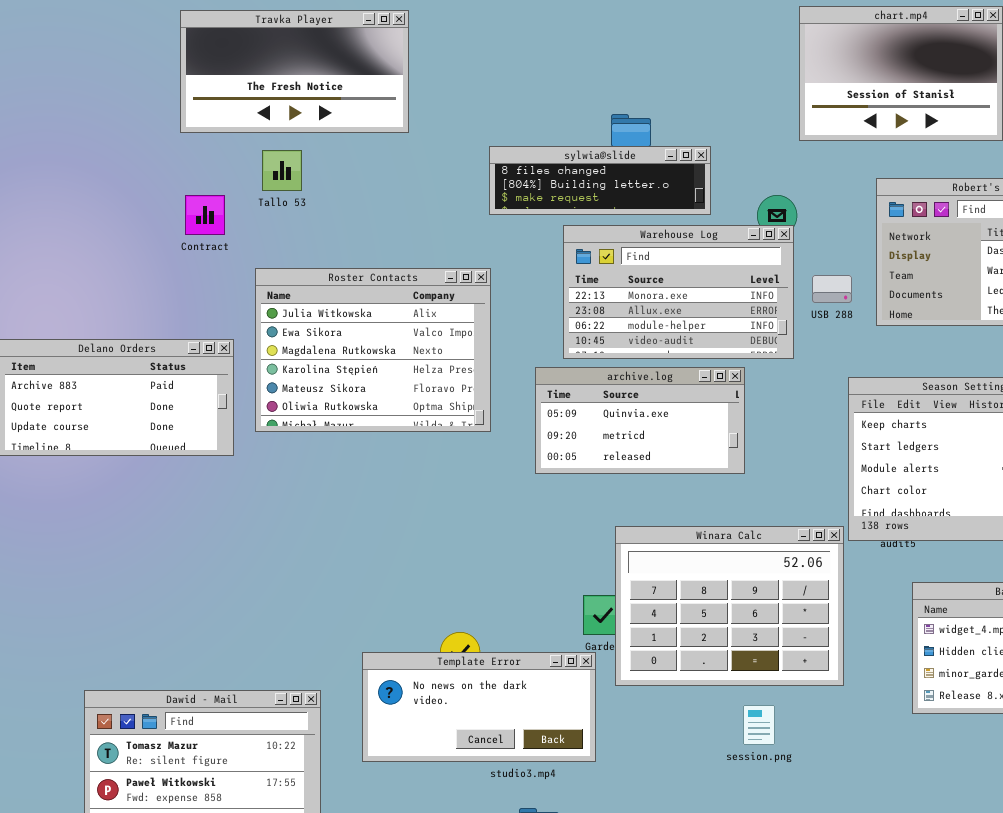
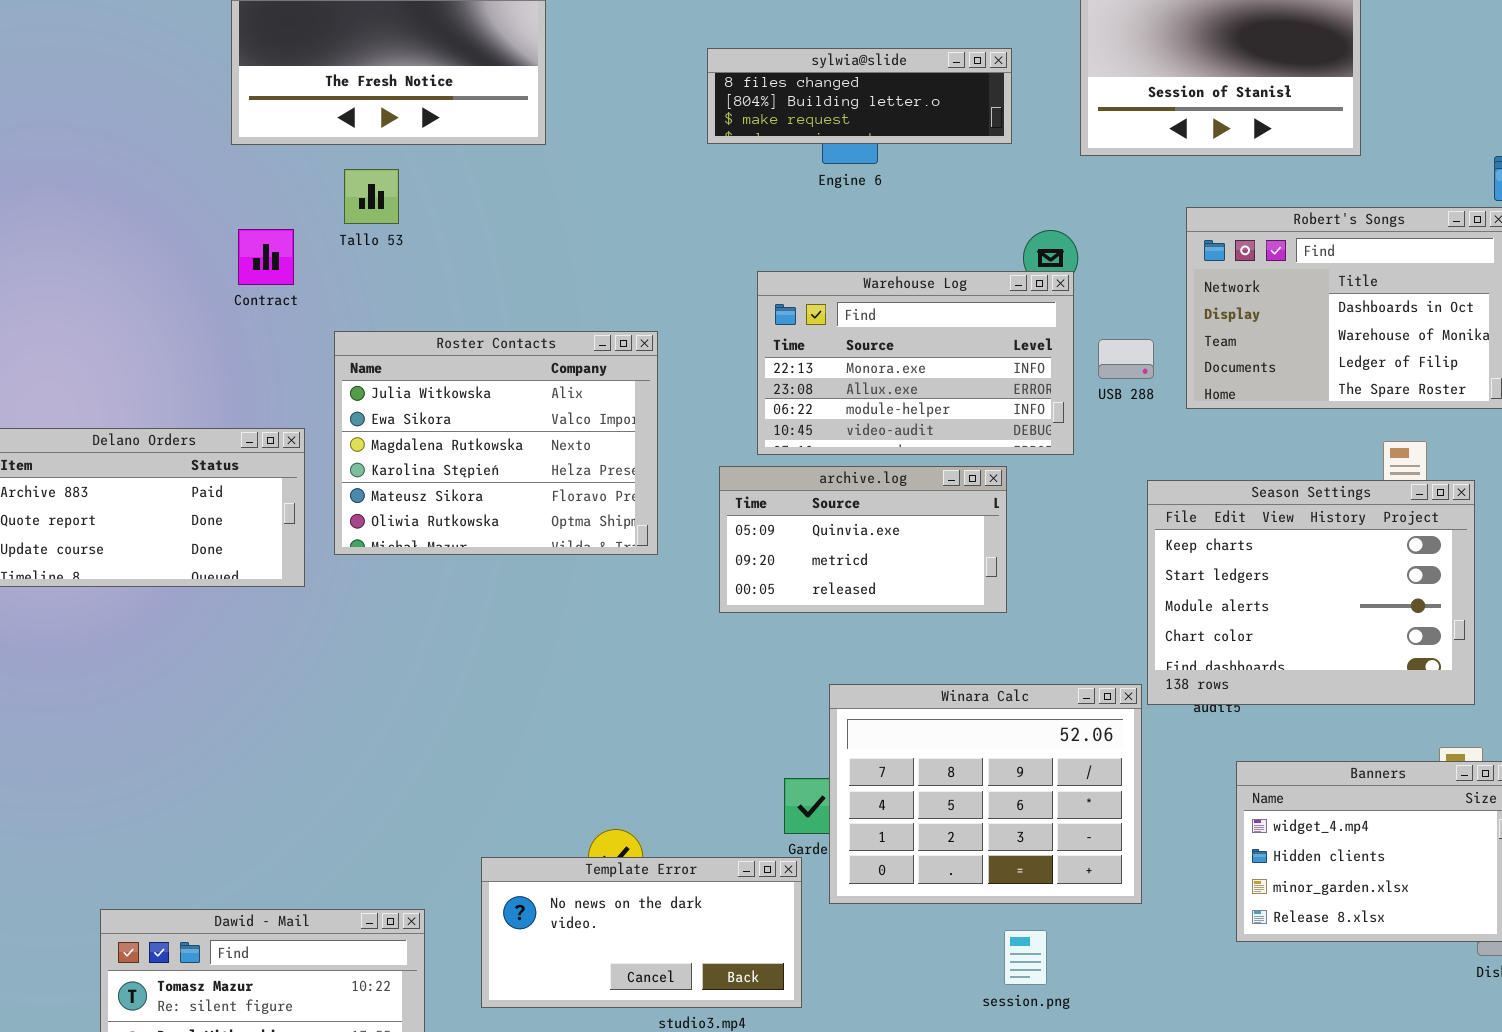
sylwia@slide: [489,146,711,215] -> [707,48,1012,144], moved

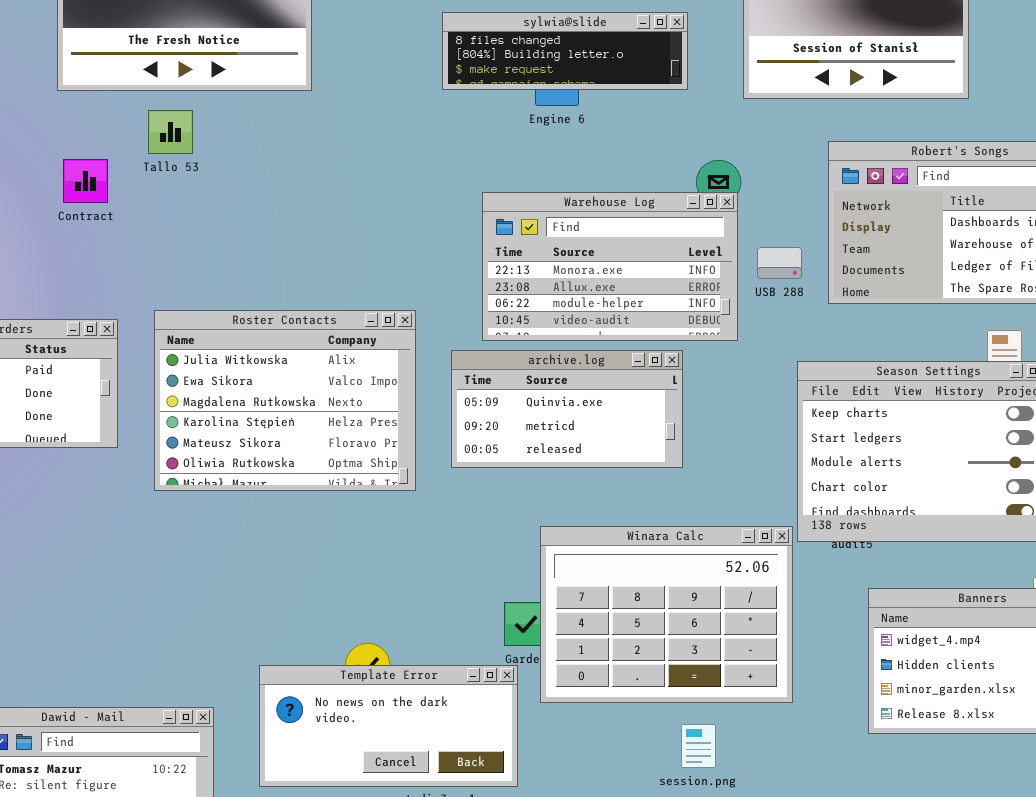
Roster Contacts: [334,331,658,555] -> [154,310,416,491], moved

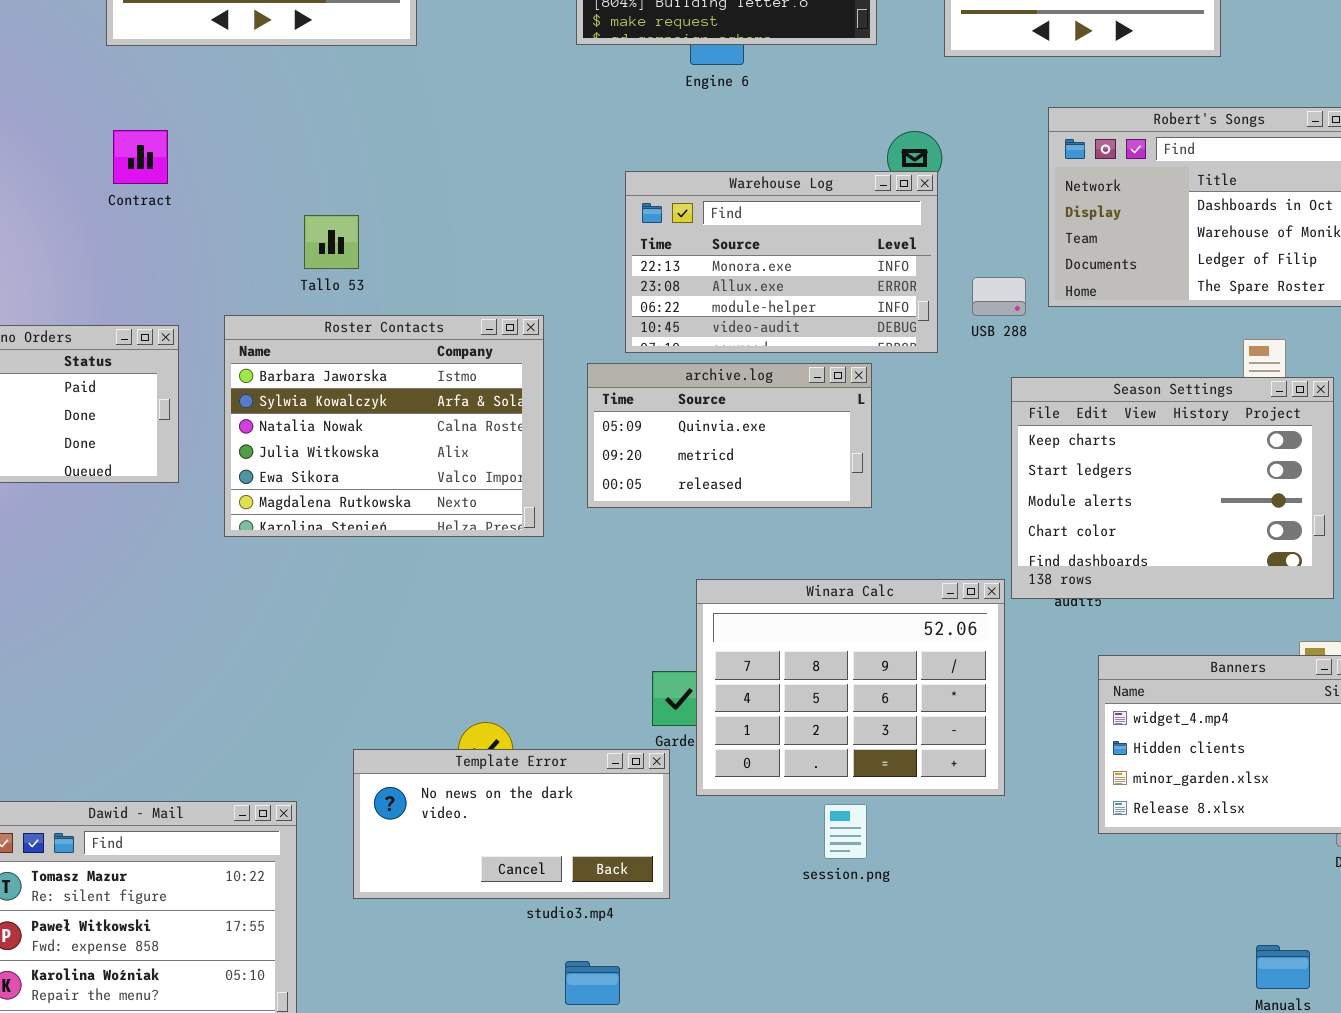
Tallo 53: [148,110,193,154] -> [304,215,359,269], moved
USB 288: [757,247,802,279] -> [972,277,1026,316], moved
Roster Contacts: [154,310,416,491] -> [224,315,544,537], scrolled up 3 rows
session.png: [681,724,716,768] -> [824,804,867,859], moved

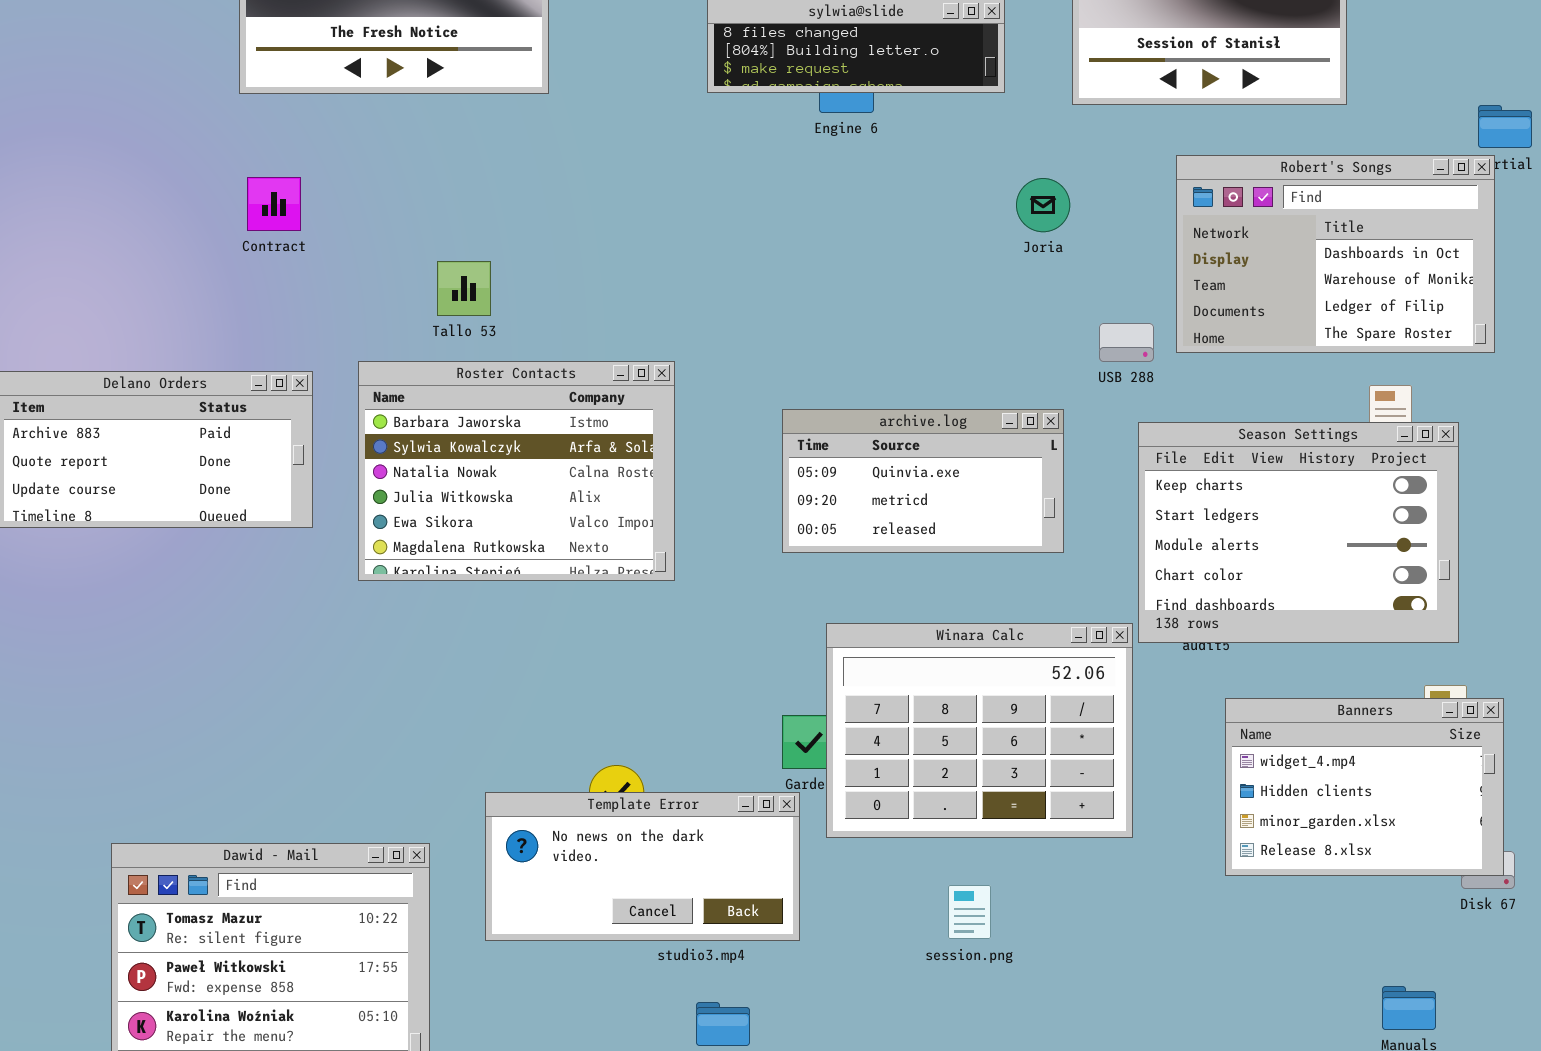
Warehouse Log: [625,171,938,353] -> none, closed
archive.log: [587,363,872,508] -> [782,409,1064,553], moved
session.png: [824,804,867,859] -> [948,885,991,939], moved

